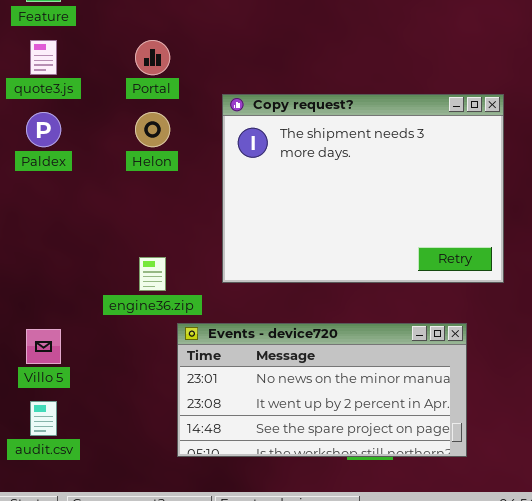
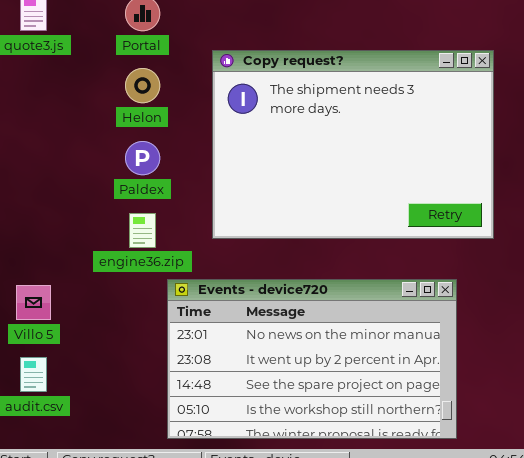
Paldex: [26,112,61,147] -> [125,141,160,175], moved
Events - device720: [177,323,467,457] -> [167,279,457,439], resized

